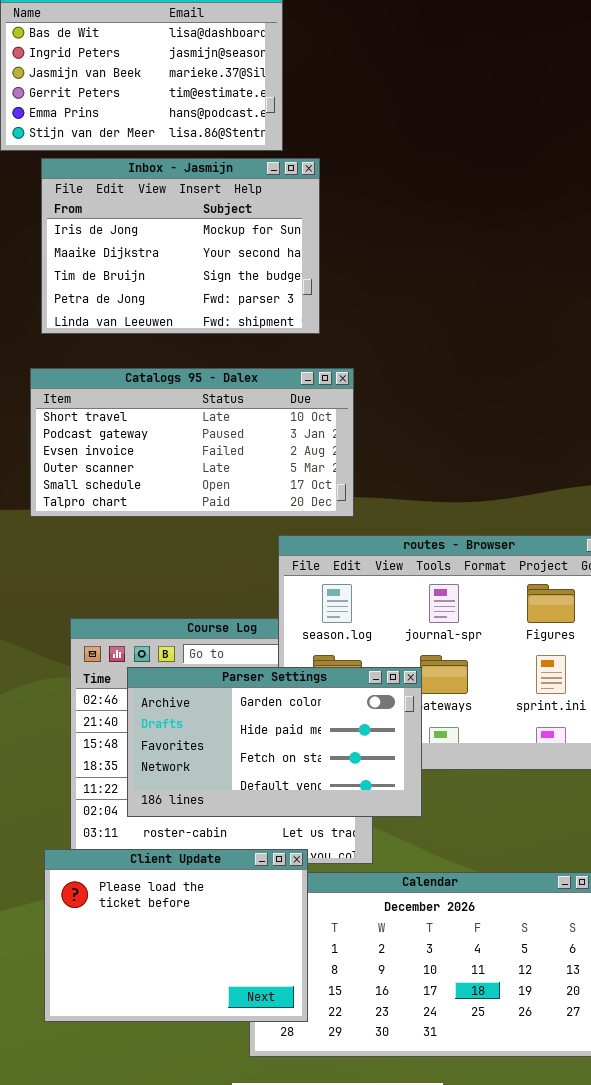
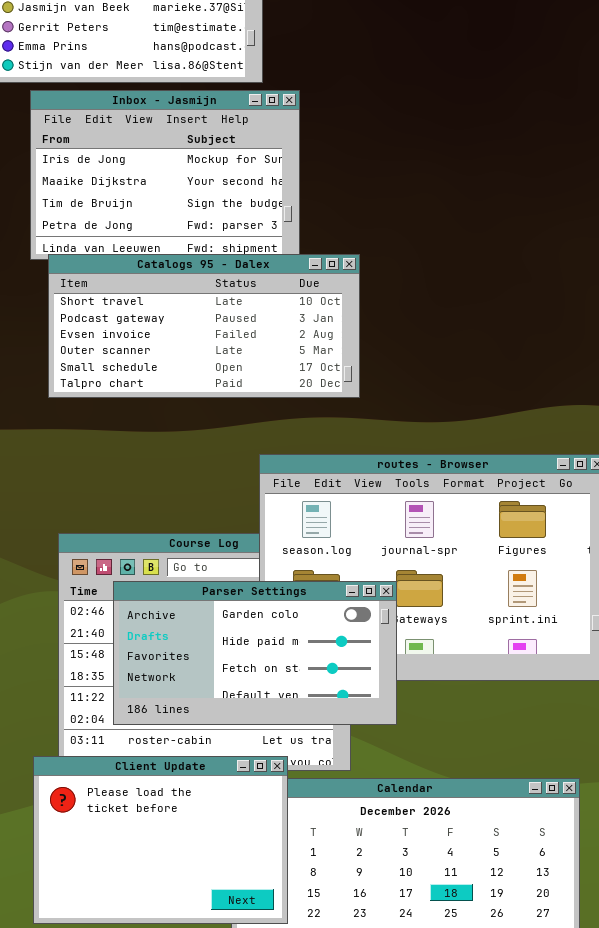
Catalogs 95 - Dalex: [30,368,354,517] -> [48,254,360,398], moved

